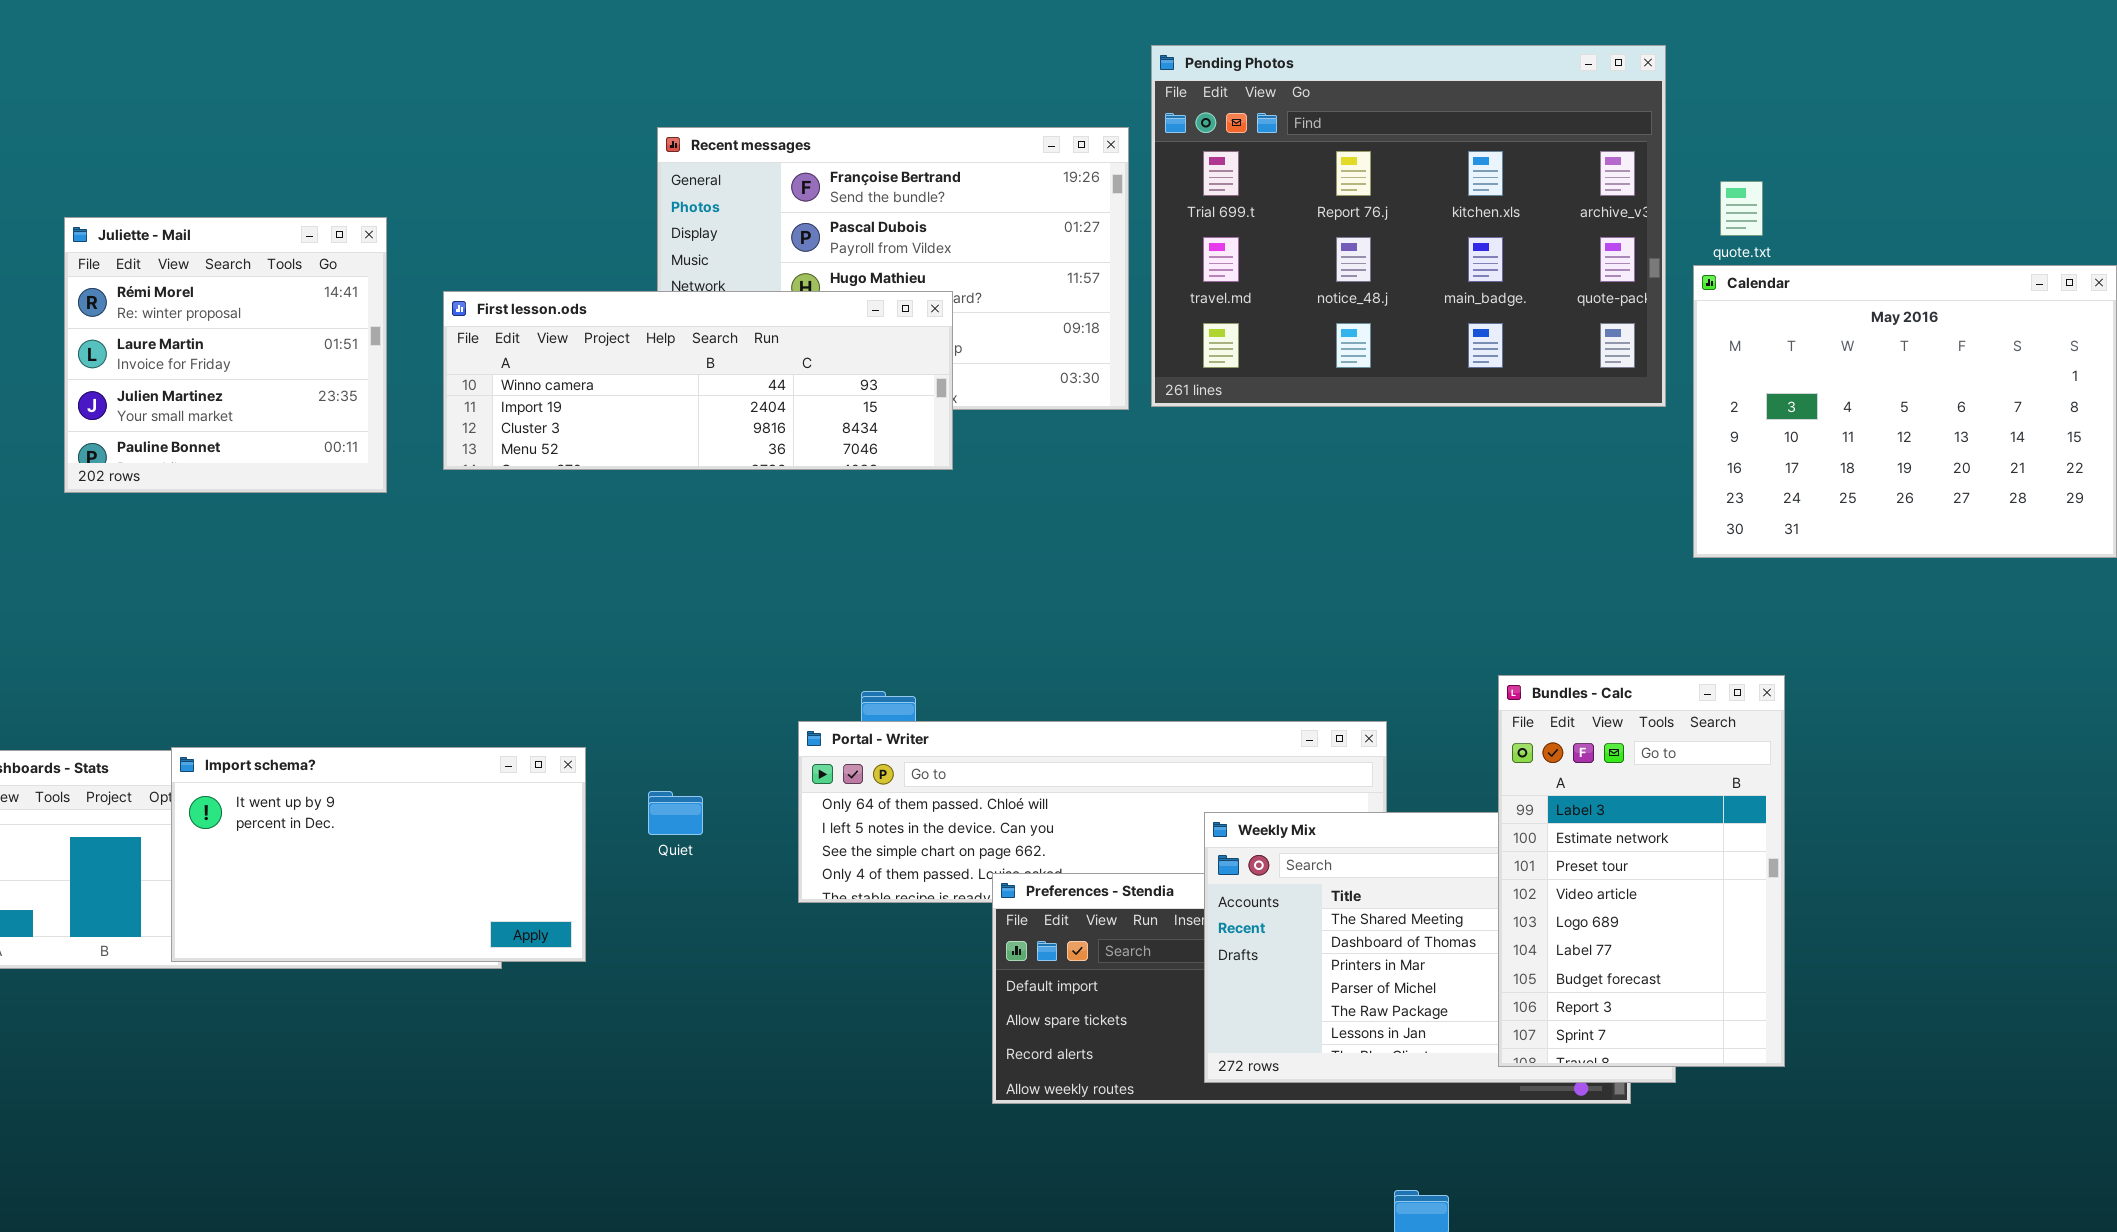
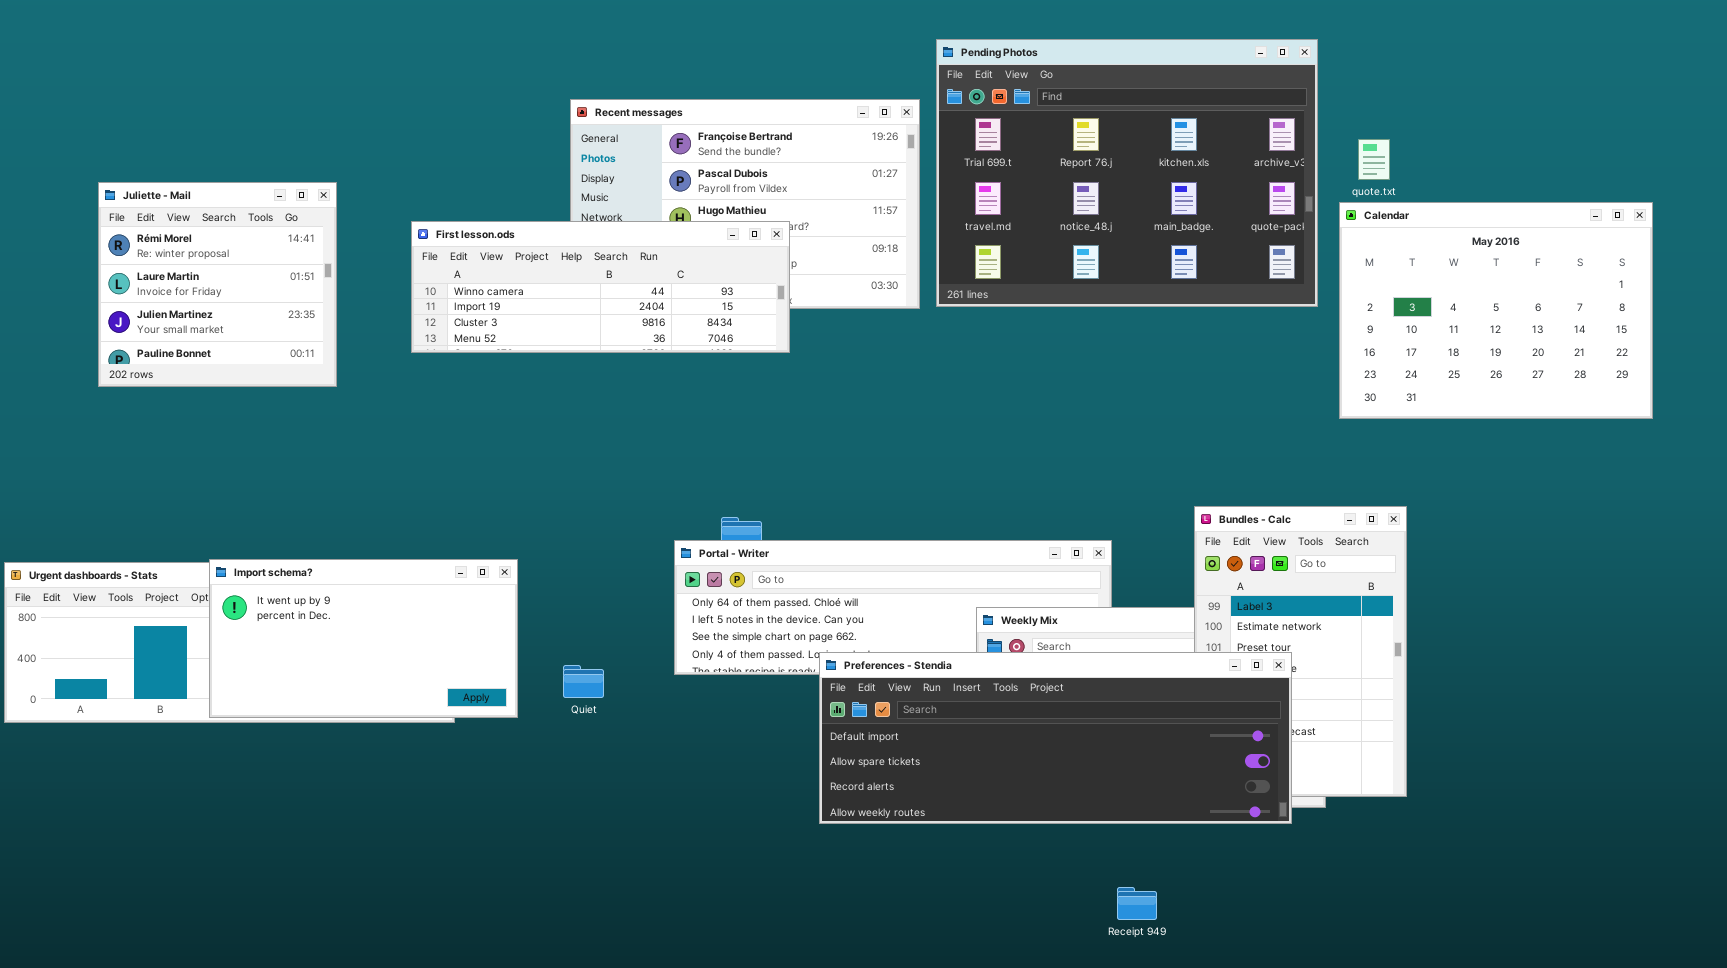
Juliette - Mail: [64,217,387,493] -> [98,182,337,387], moved
Quiet: [648,791,703,835] -> [563,665,604,698], moved
Preferences - Stendia: [992,873,1631,1104] -> [819,652,1292,824], raised

